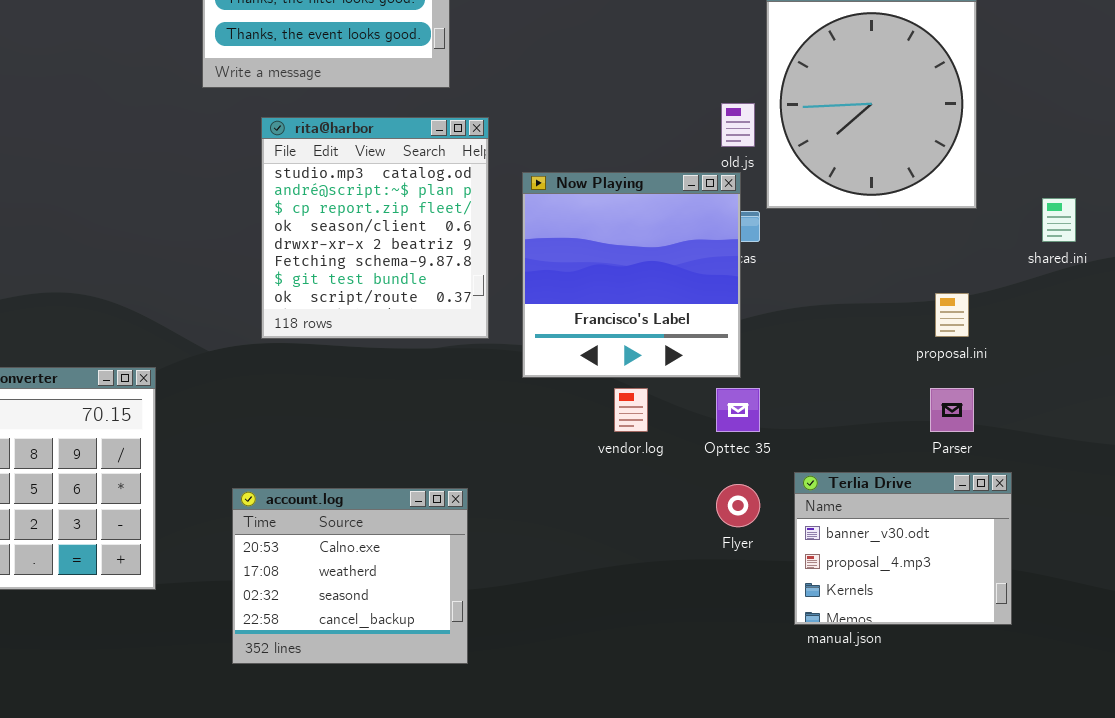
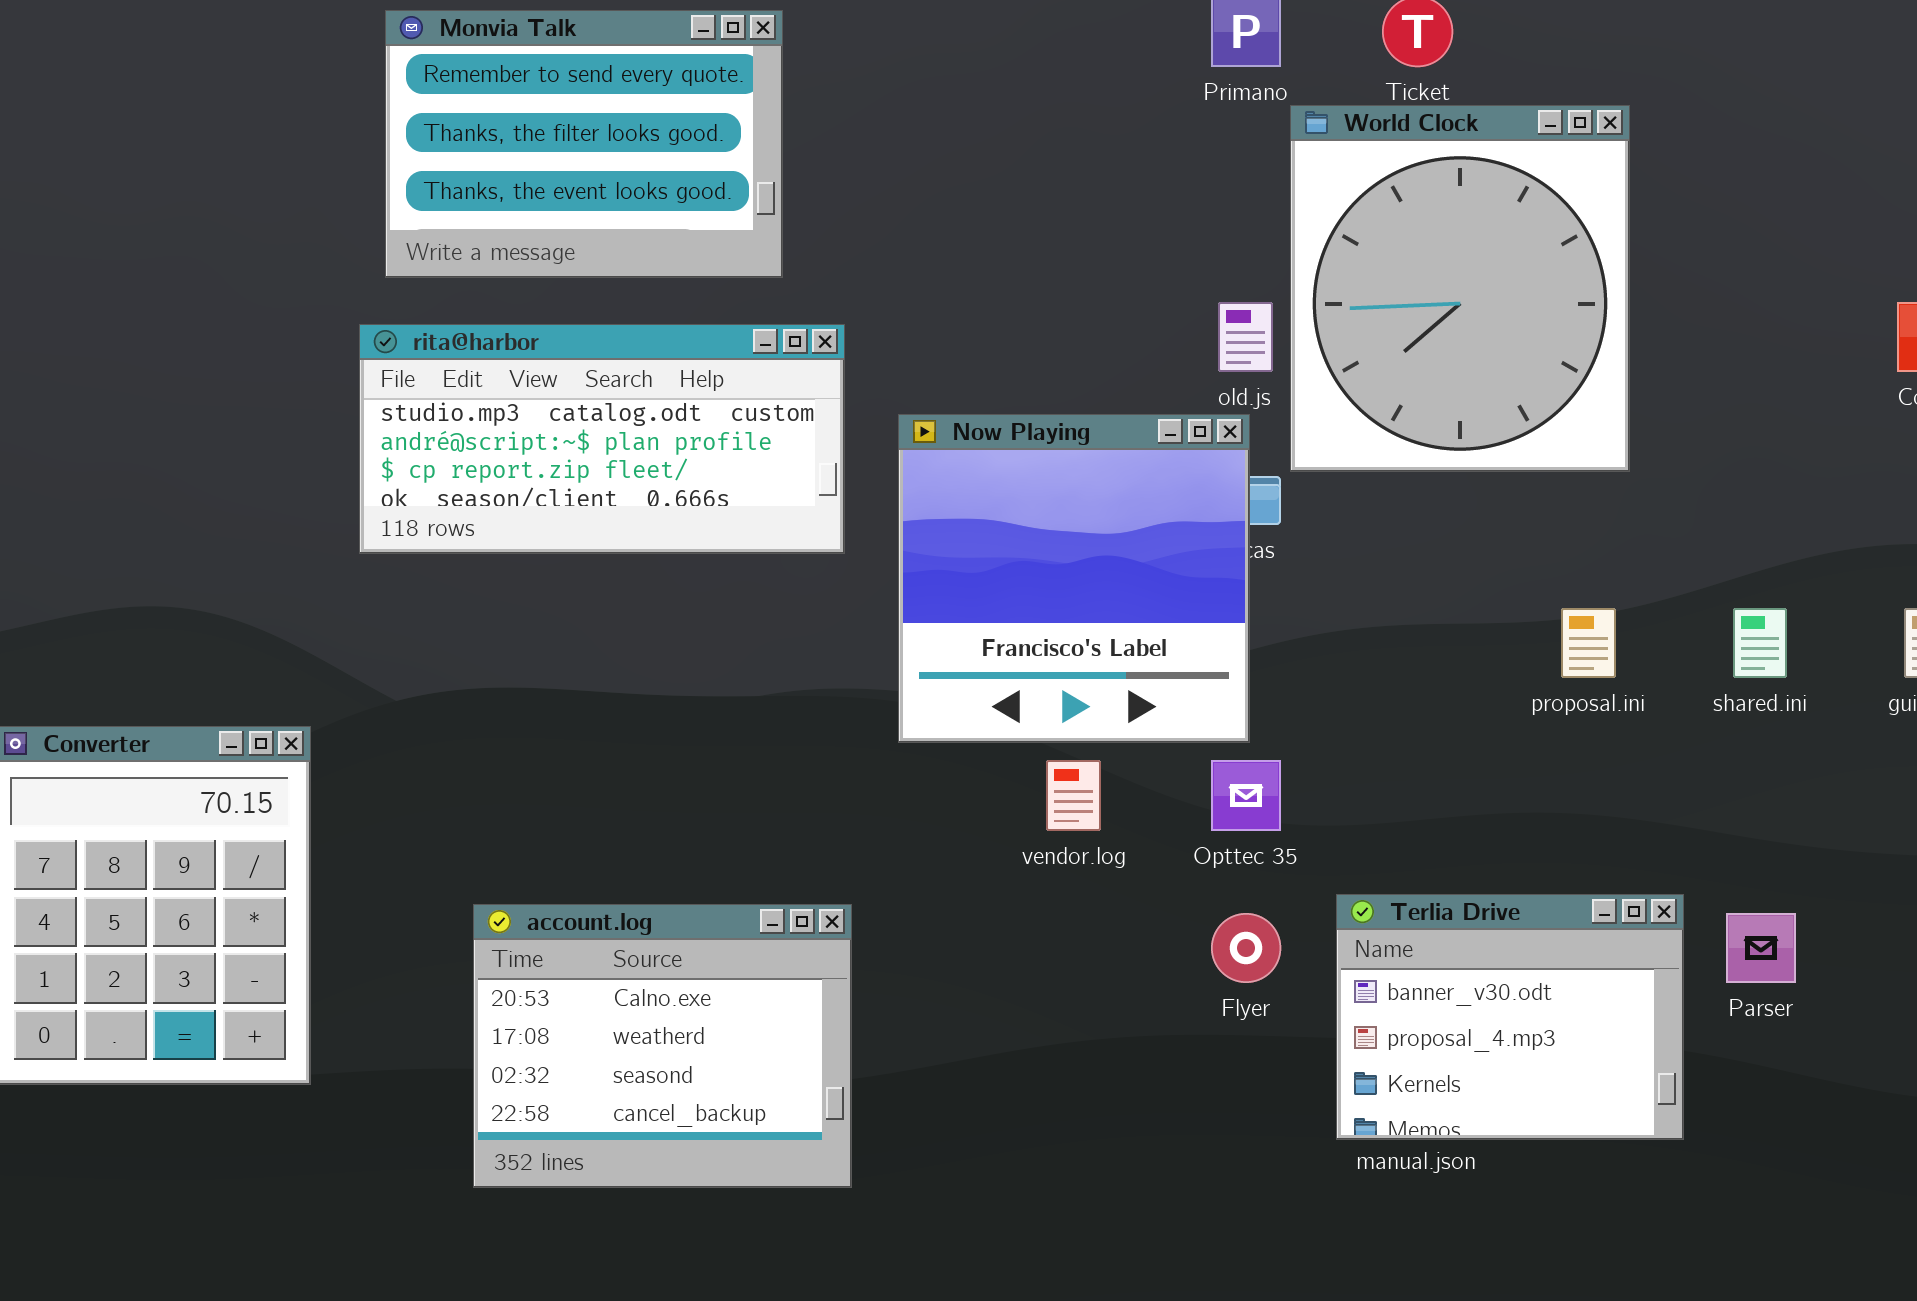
rita@harbor: [261,117,489,339] -> [359,324,845,554], resized
shared.ini: [1042,198,1076,242] -> [1733,608,1787,678], moved
Parser: [930,388,974,432] -> [1726,913,1796,983], moved
account.log: [232,488,468,664] -> [473,904,852,1188], moved

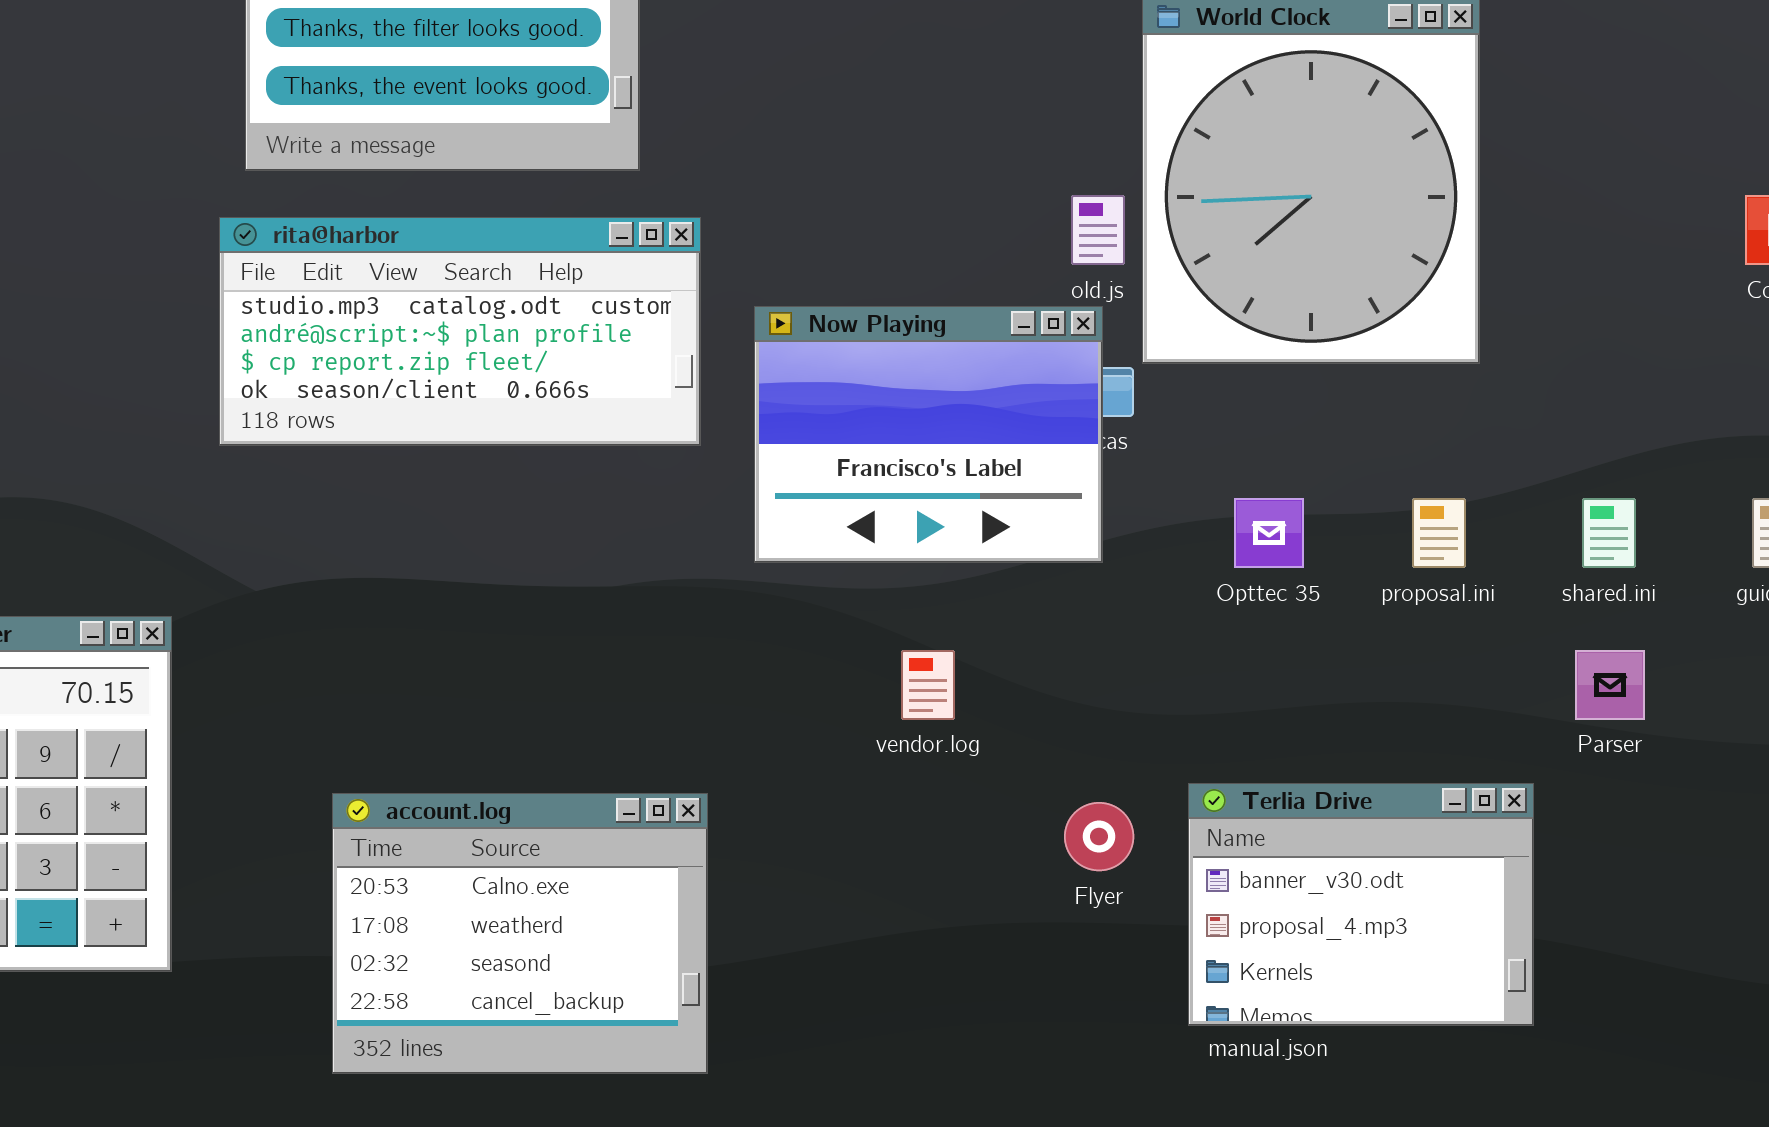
Now Playing: [898,414,1250,743] -> [754,306,1103,563], resized
Opttec 35: [1211,760,1281,831] -> [1234,498,1304,568], moved
Parser: [1726,913,1796,983] -> [1575,650,1645,720], moved

